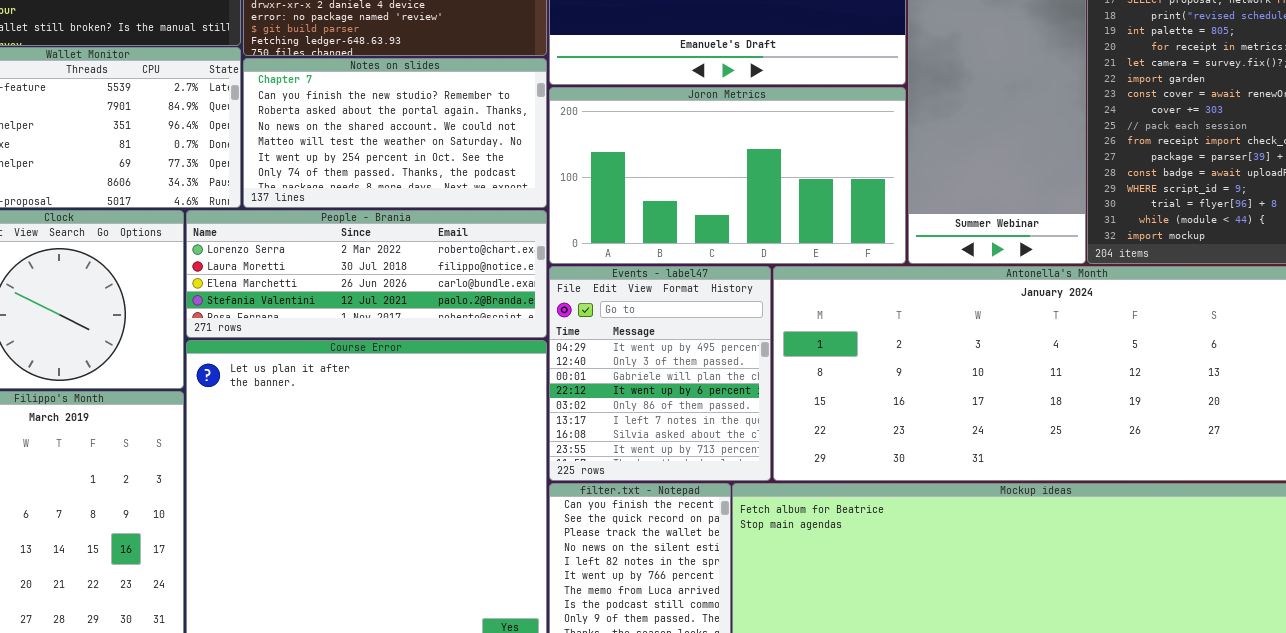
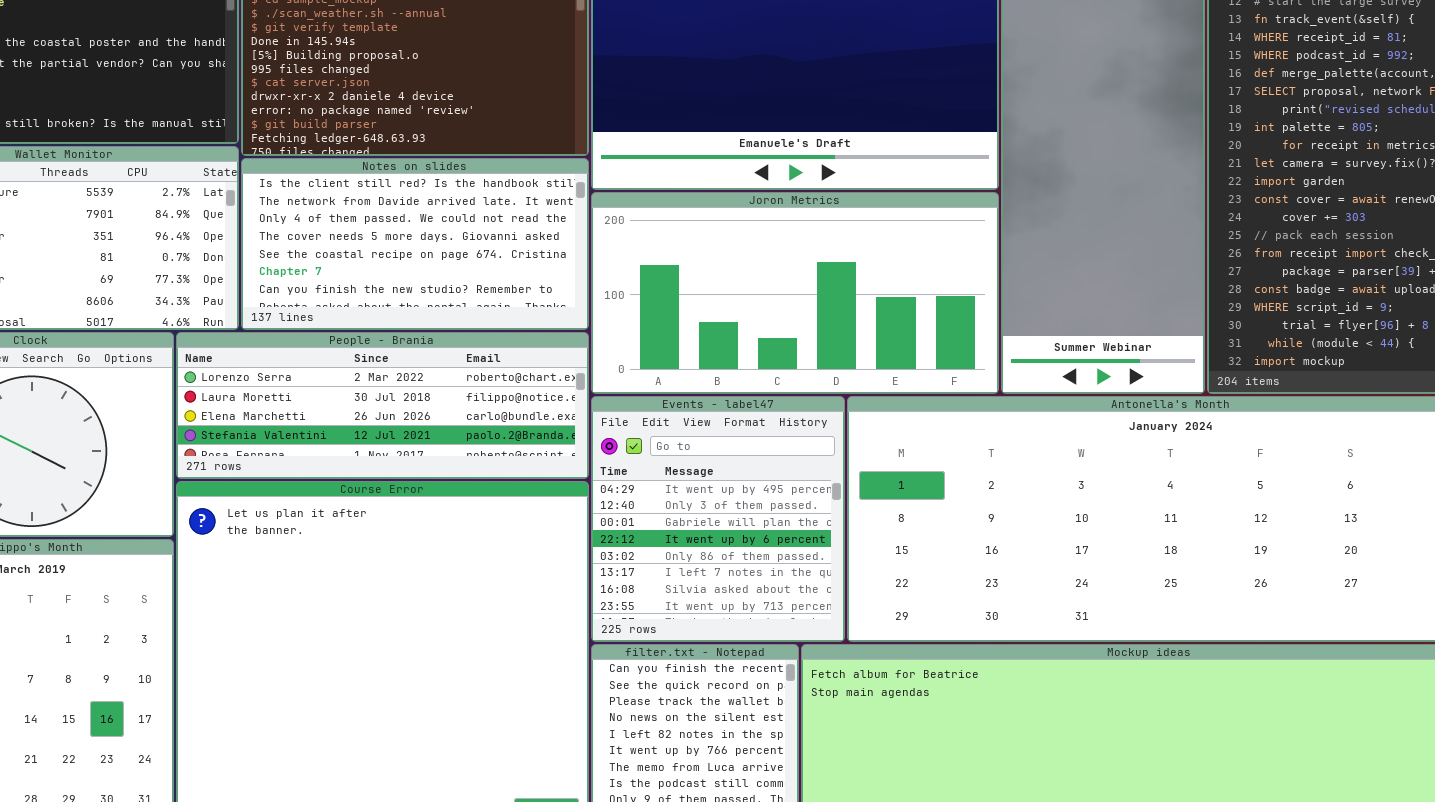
Notes on slides: [243,58,547,208] -> [241,158,589,330], scrolled up 5 rows

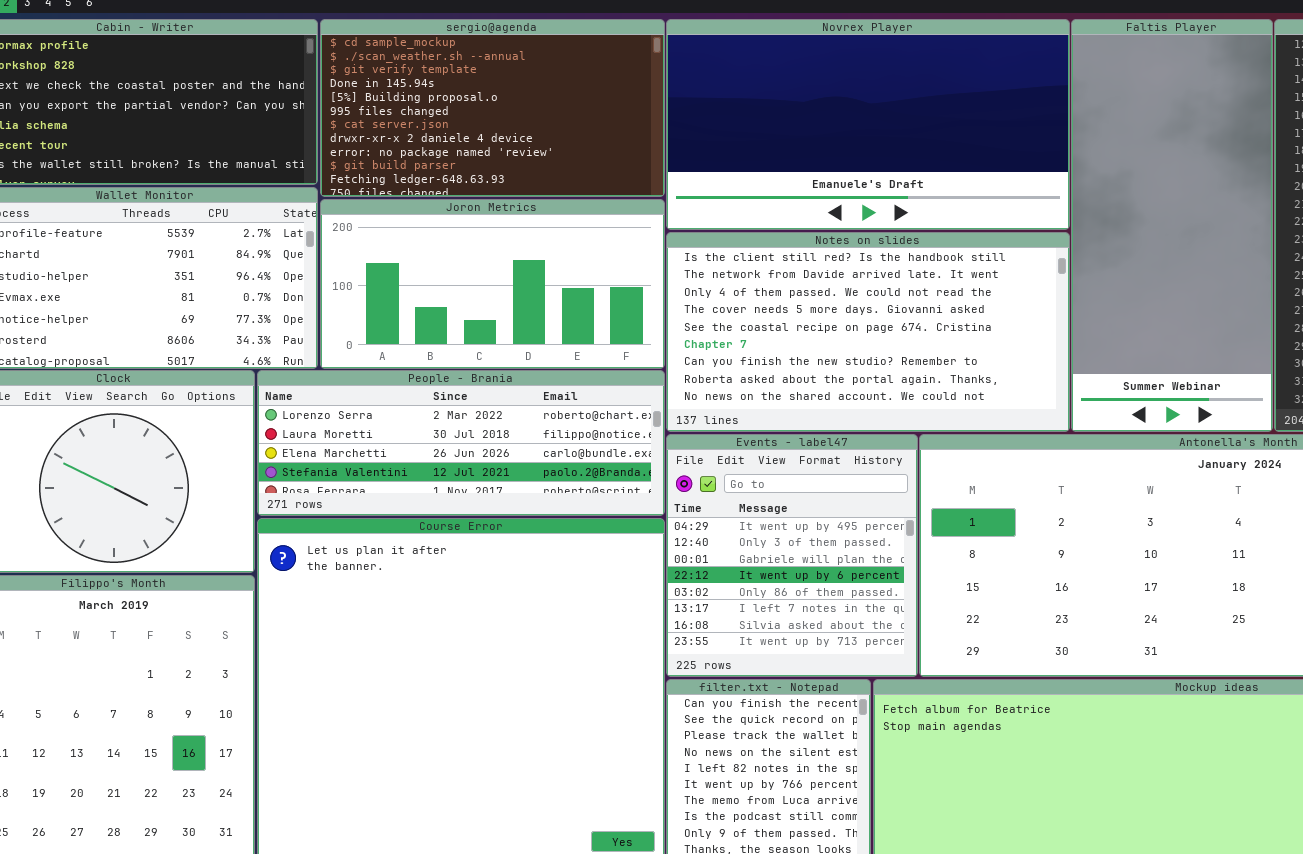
Notes on slides: [241,158,589,330] -> [666,232,1070,432], moved, resized
Joron Metrics: [591,192,999,394] -> [320,199,665,369], moved, resized

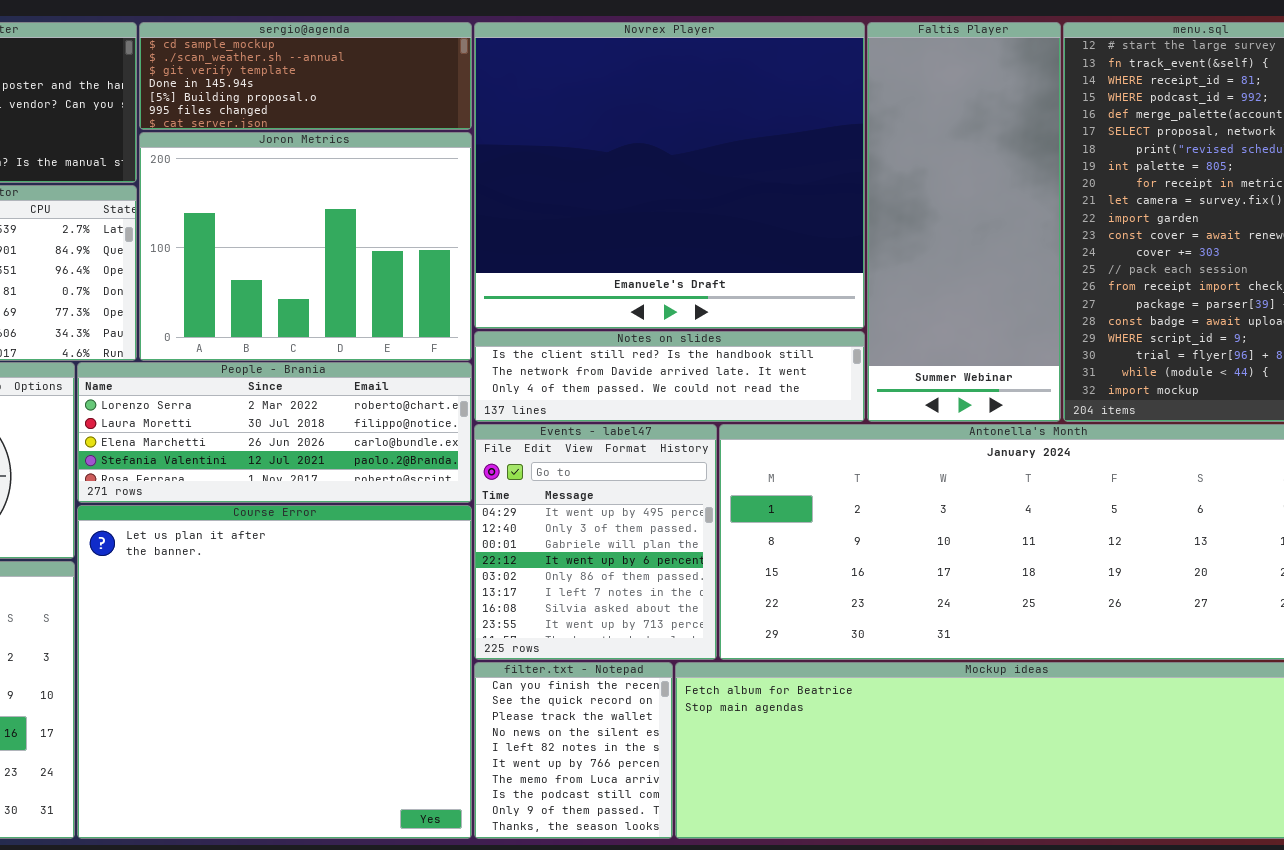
sergio@agenda: [320,19,665,197] -> [139,22,472,130], resized
Novrex Player: [666,19,1070,230] -> [474,22,865,329], resized
Joron Metrics: [320,199,665,369] -> [139,132,472,361], resized
Notes on slides: [666,232,1070,432] -> [474,331,865,422], resized

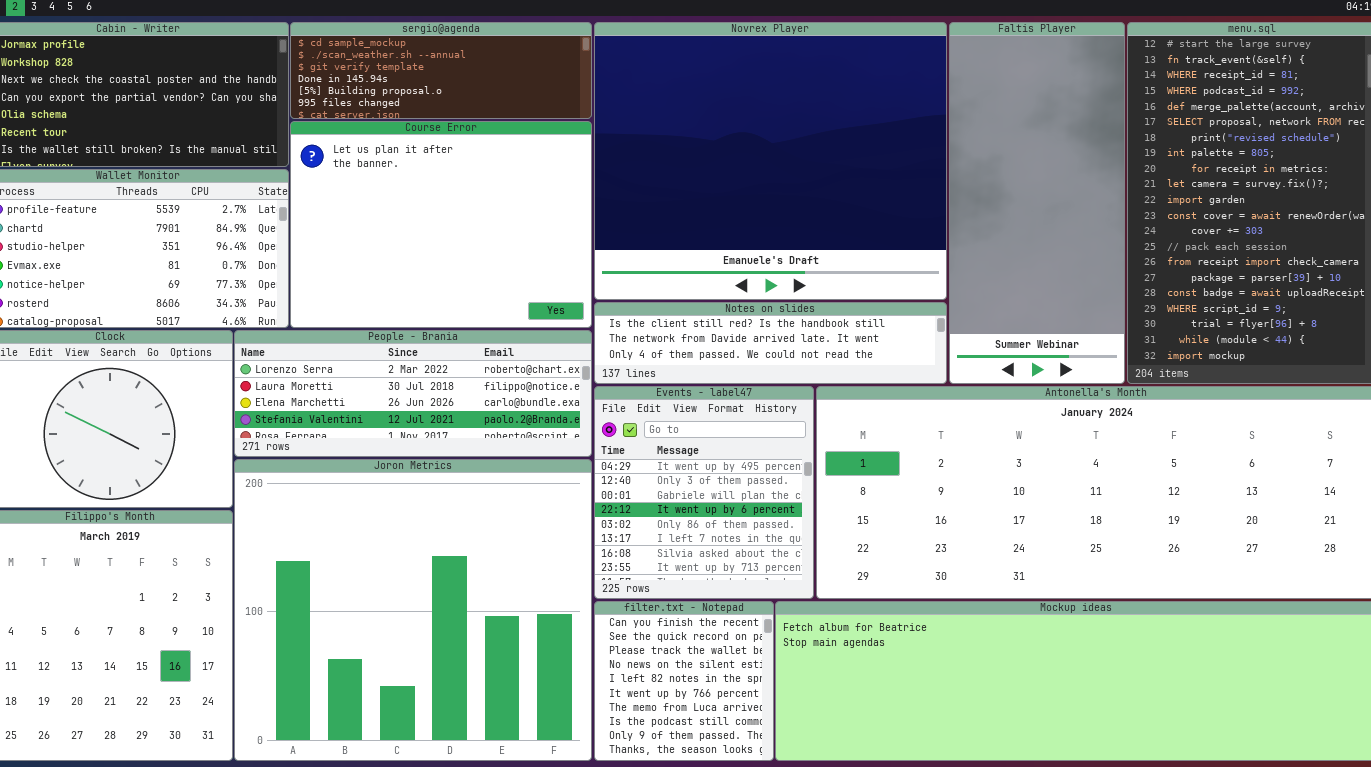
Joron Metrics: [139,132,472,361] -> [234,459,592,761], moved, resized
Course Error: [77,505,472,839] -> [290,121,592,328], moved, resized

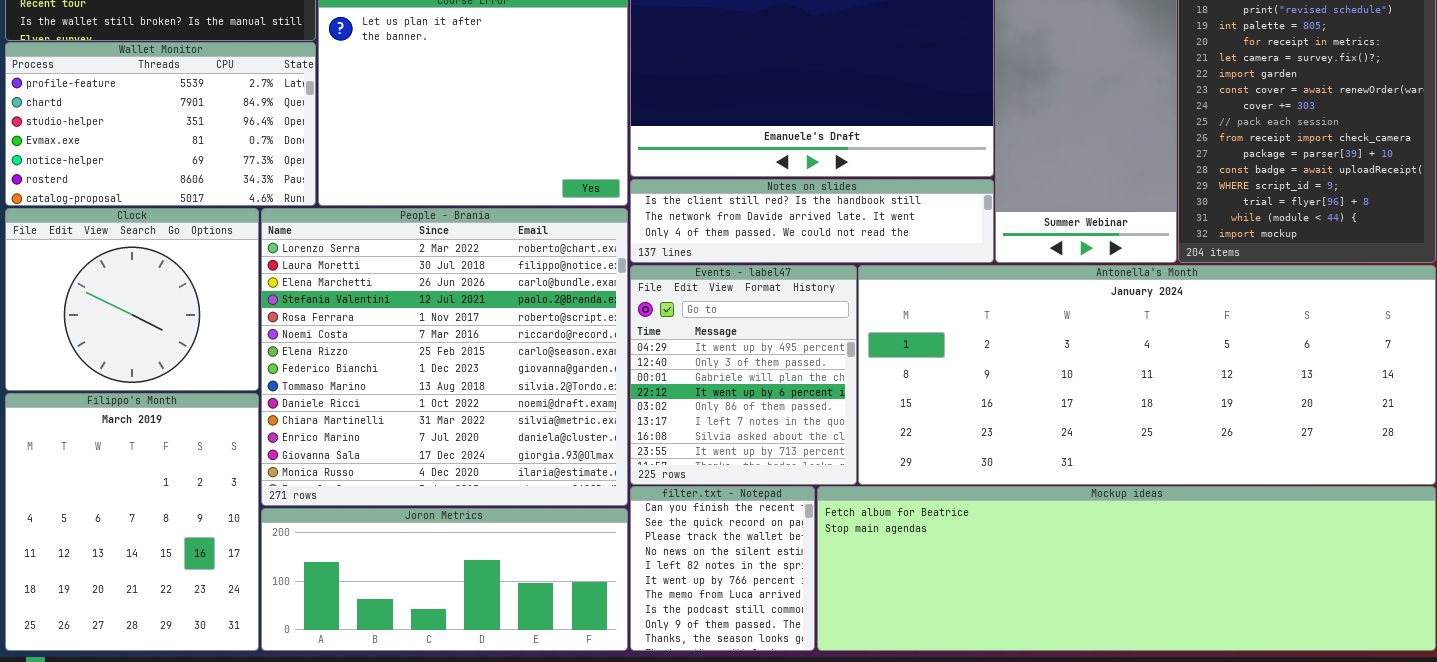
People - Brania: [234,330,592,457] -> [261,208,628,506], resized
Joron Metrics: [234,459,592,761] -> [261,508,628,651], resized

